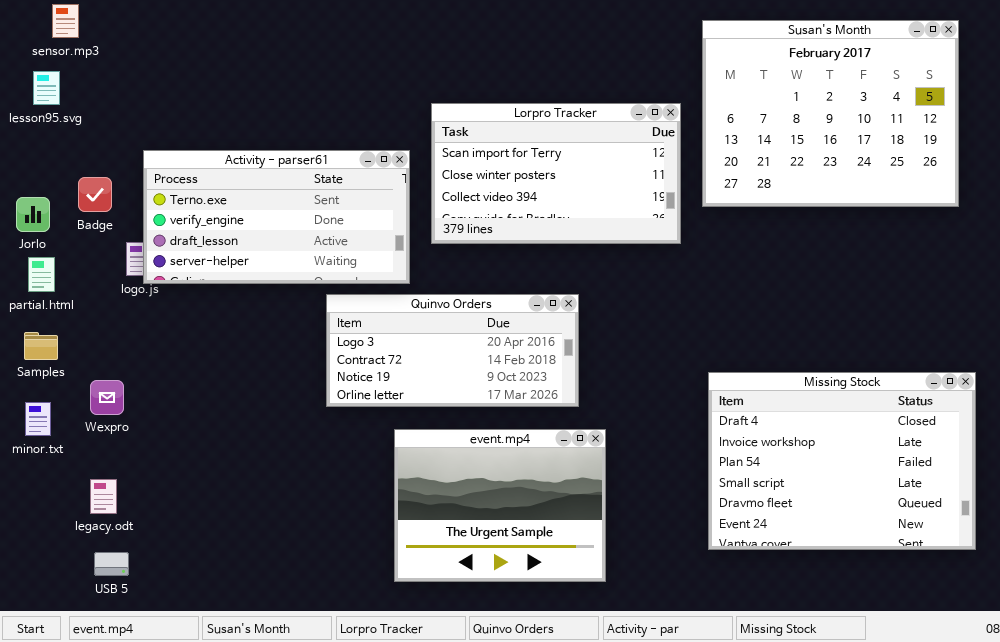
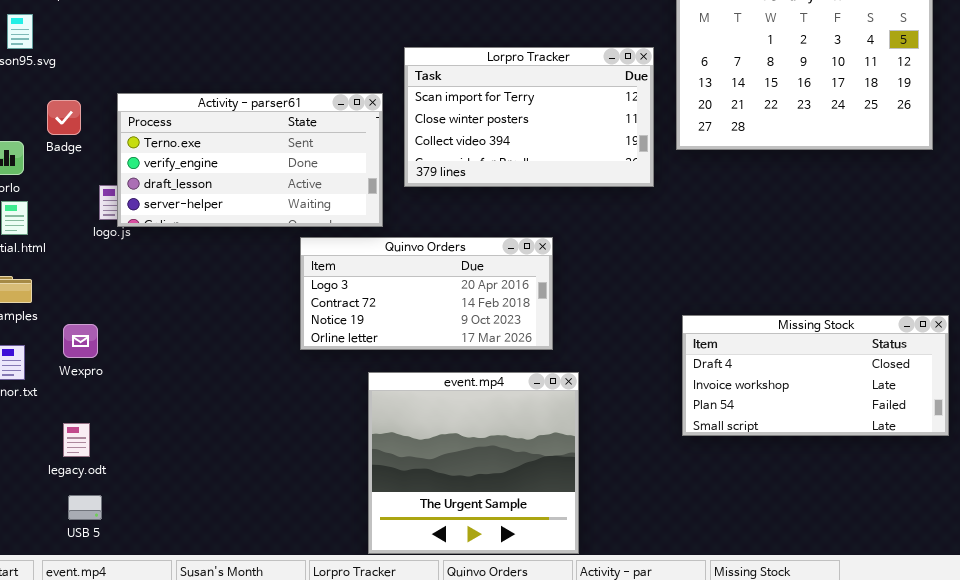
Badge: [78,177,112,212] -> [47,100,81,135], moved
Missing Stock: [708,372,976,550] -> [682,315,949,436], resized
event.mp4: [394,429,606,582] -> [368,372,579,554], resized

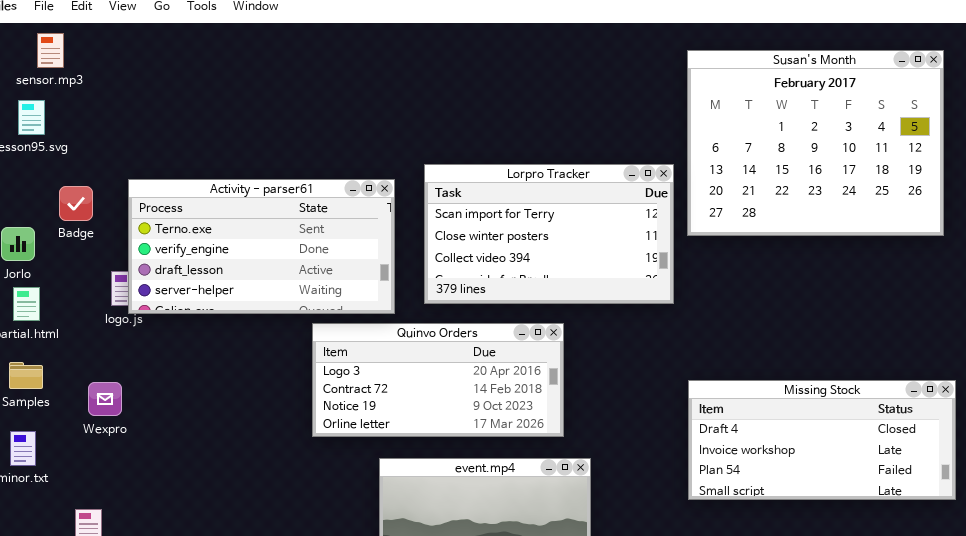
Lorpro Tracker: [404,47,654,187] -> [424,164,674,304], moved
Missing Stock: [682,315,949,436] -> [688,380,956,500], moved
Wexpro: [63,324,98,358] -> [88,382,122,416], moved

